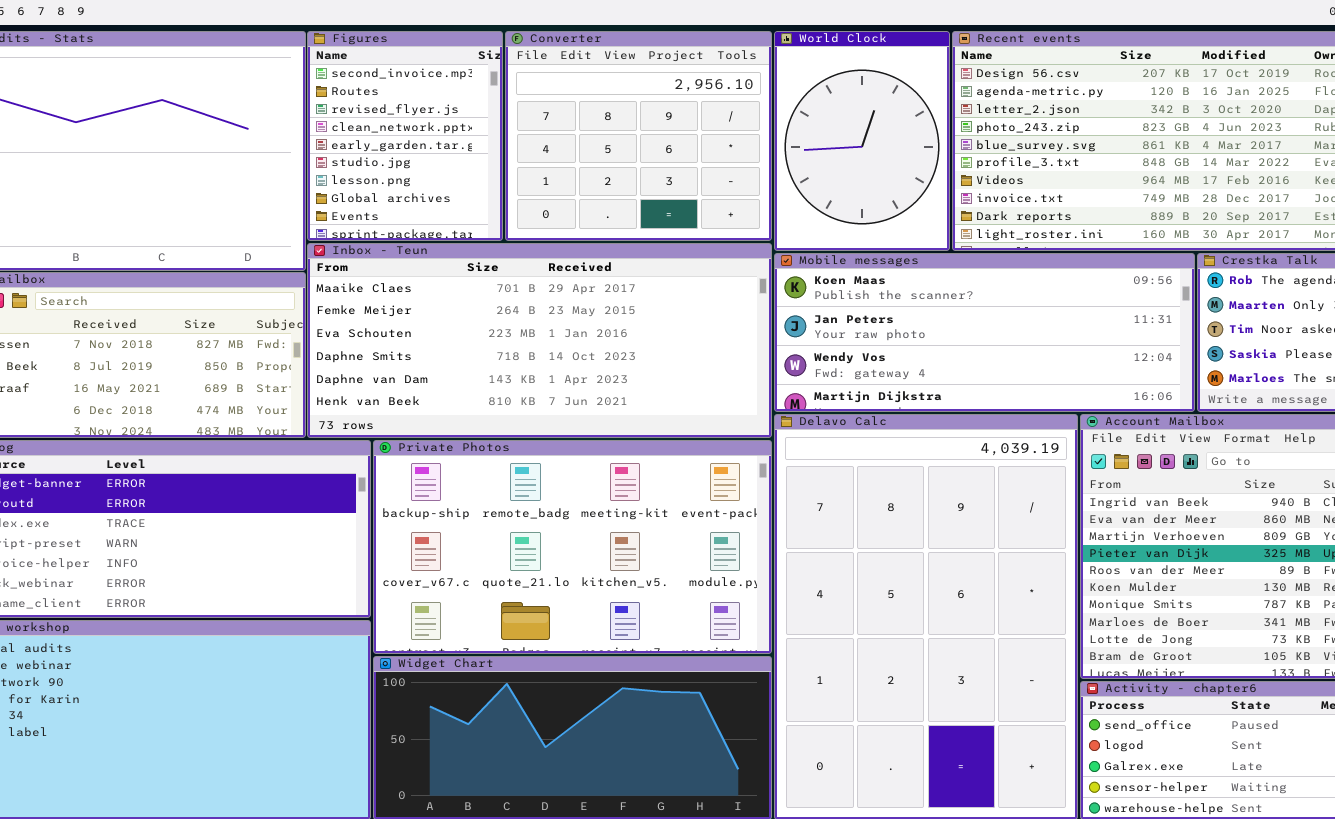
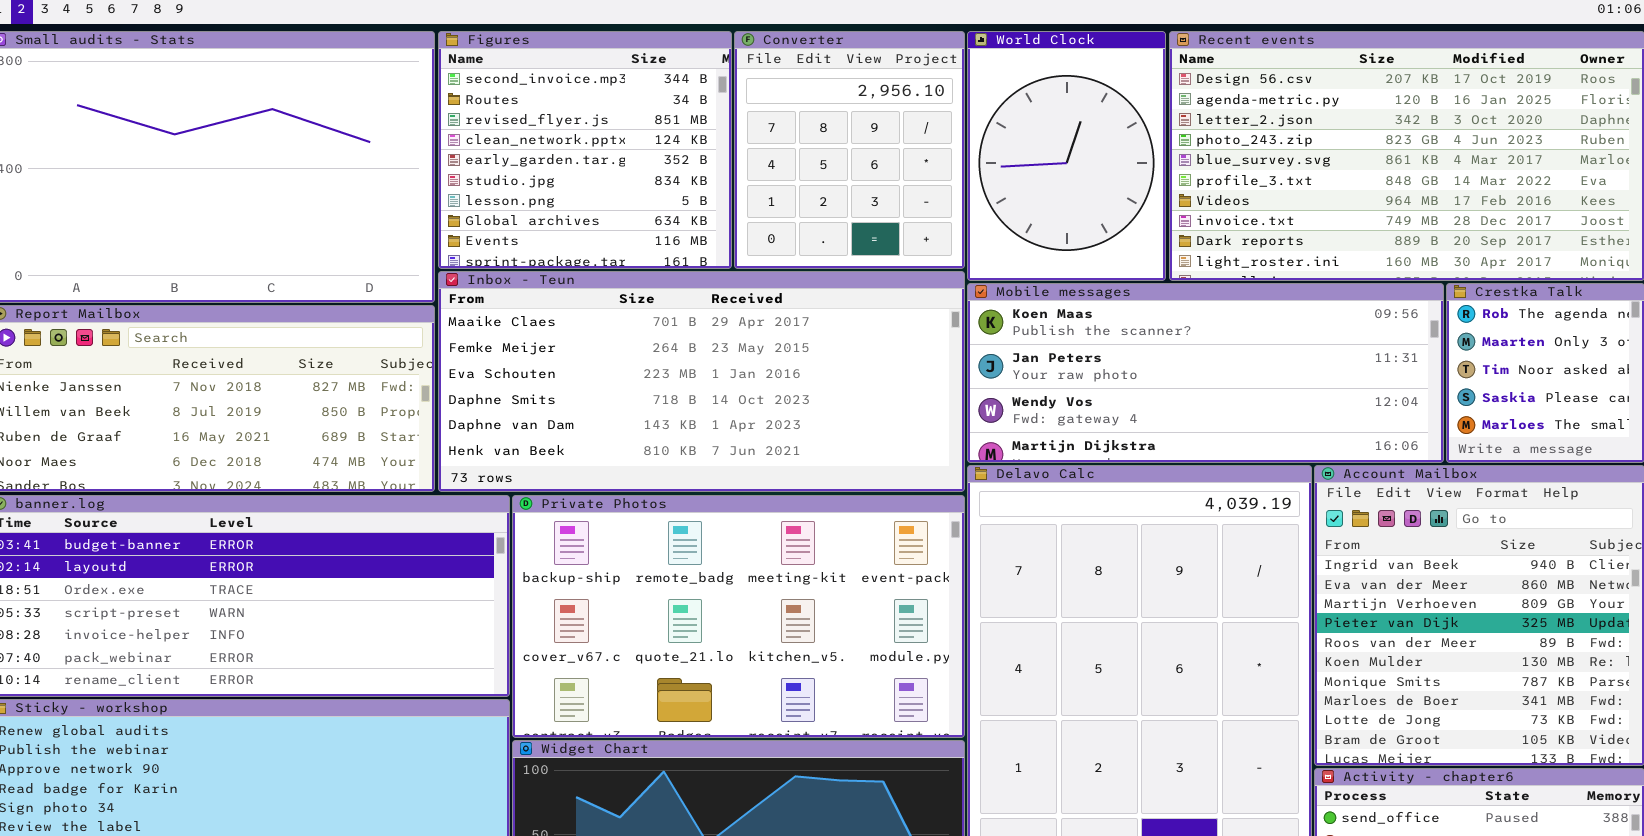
Figures: [307,31,503,241] -> [438,31,732,269], resized
Converter: [505,31,772,241] -> [734,31,965,269], resized

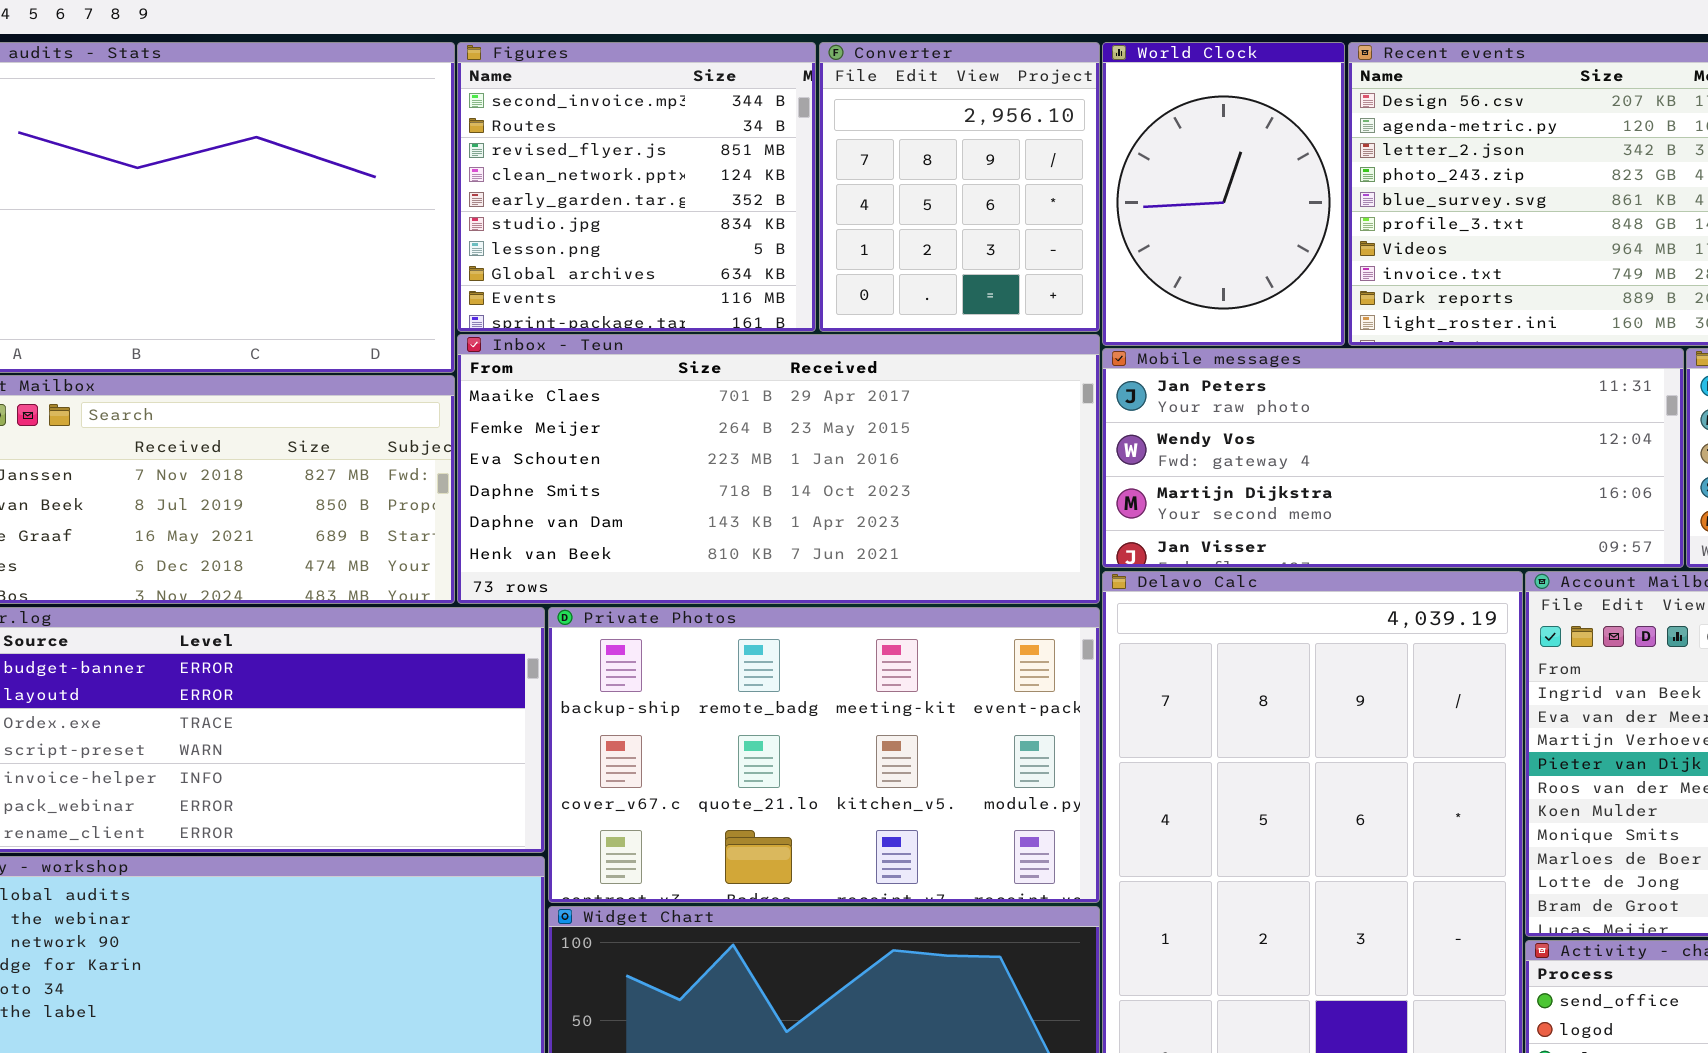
Mobile messages: [967,283,1444,463] -> [1102,348,1684,568], scrolled down 1 row

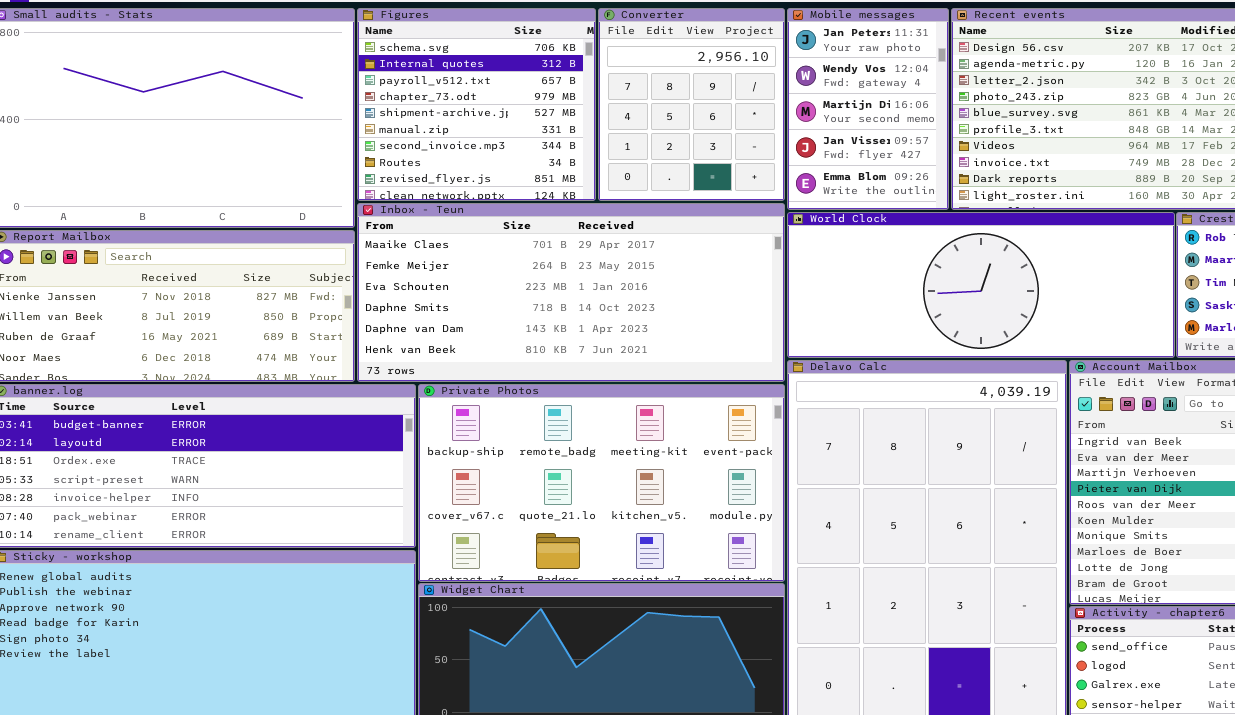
Figures: [457,42,816,332] -> [357,8,596,201], scrolled up 6 rows
World Clock: [1102,42,1345,346] -> [787,212,1175,358], moved, resized
Mobile messages: [1102,348,1684,568] -> [787,8,949,210], moved, resized

